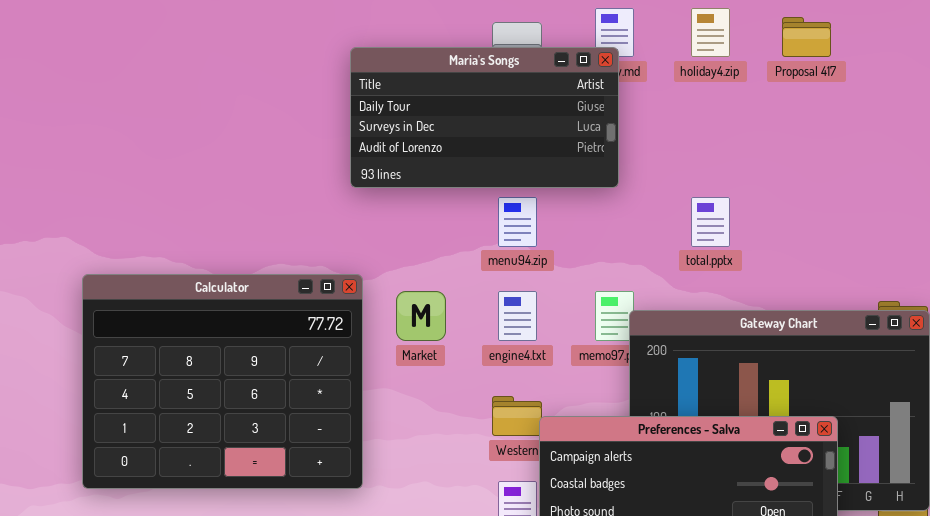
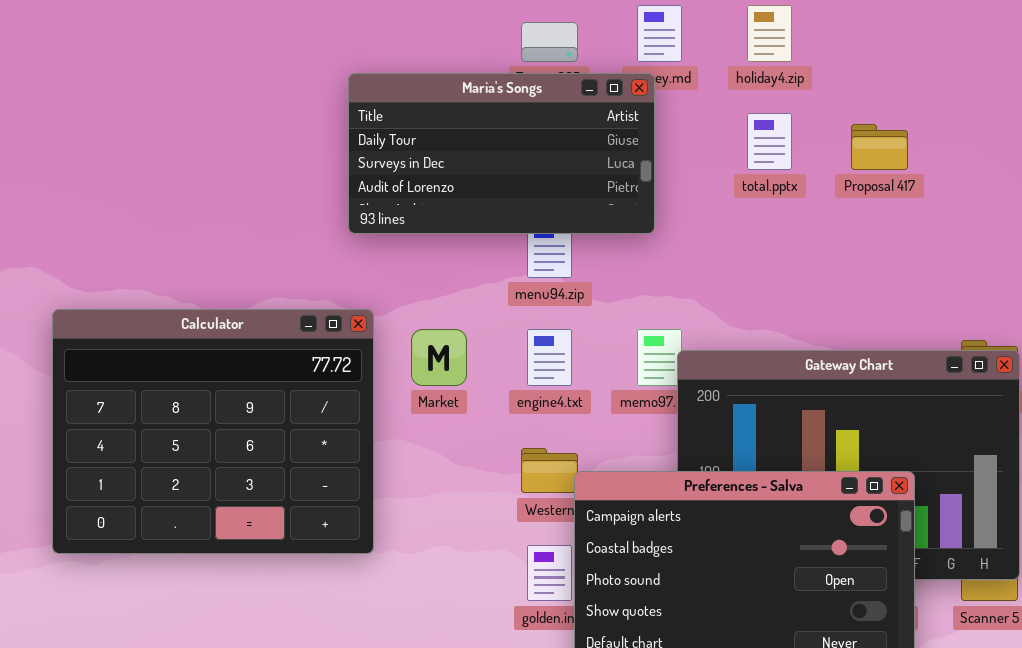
Proposal 417: [782,17,831,57] -> [851,124,908,170], moved
Maria's Songs: [350,47,619,188] -> [348,73,655,234], moved
total.pptx: [691,197,730,247] -> [747,113,792,170], moved

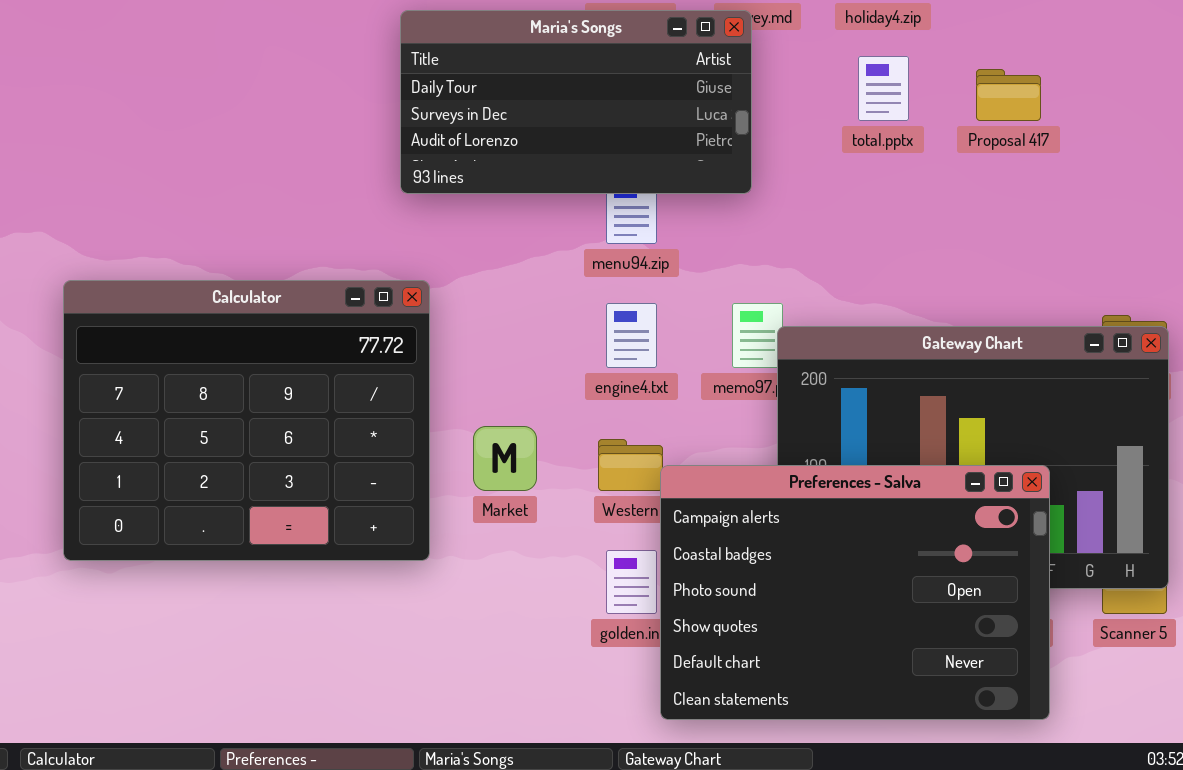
Market: [411,329,467,386] -> [473,426,537,491], moved

